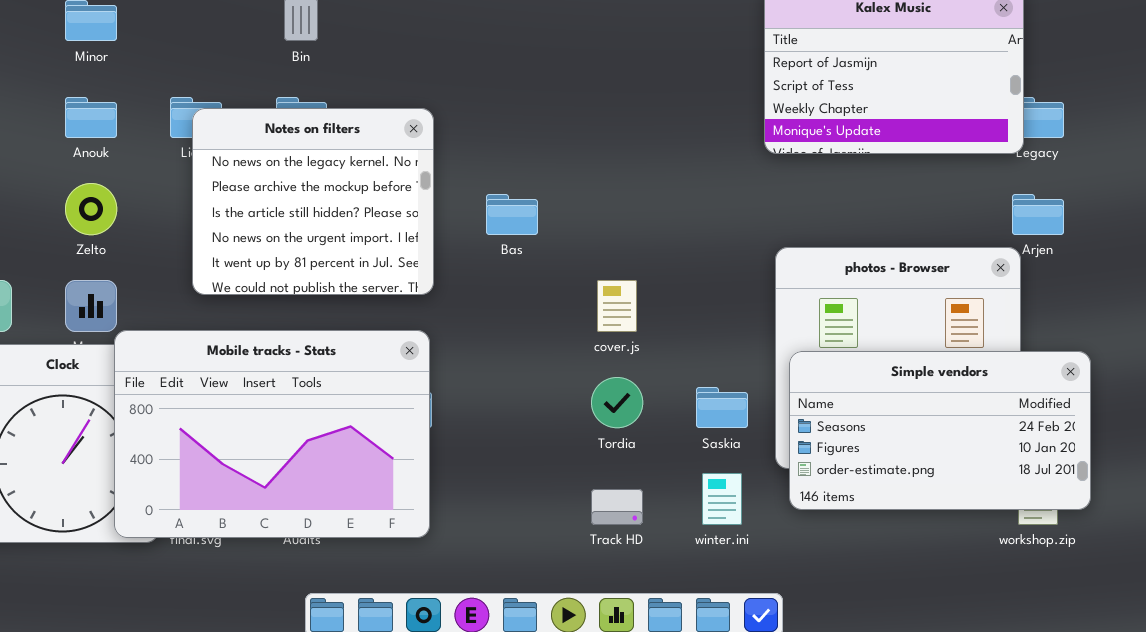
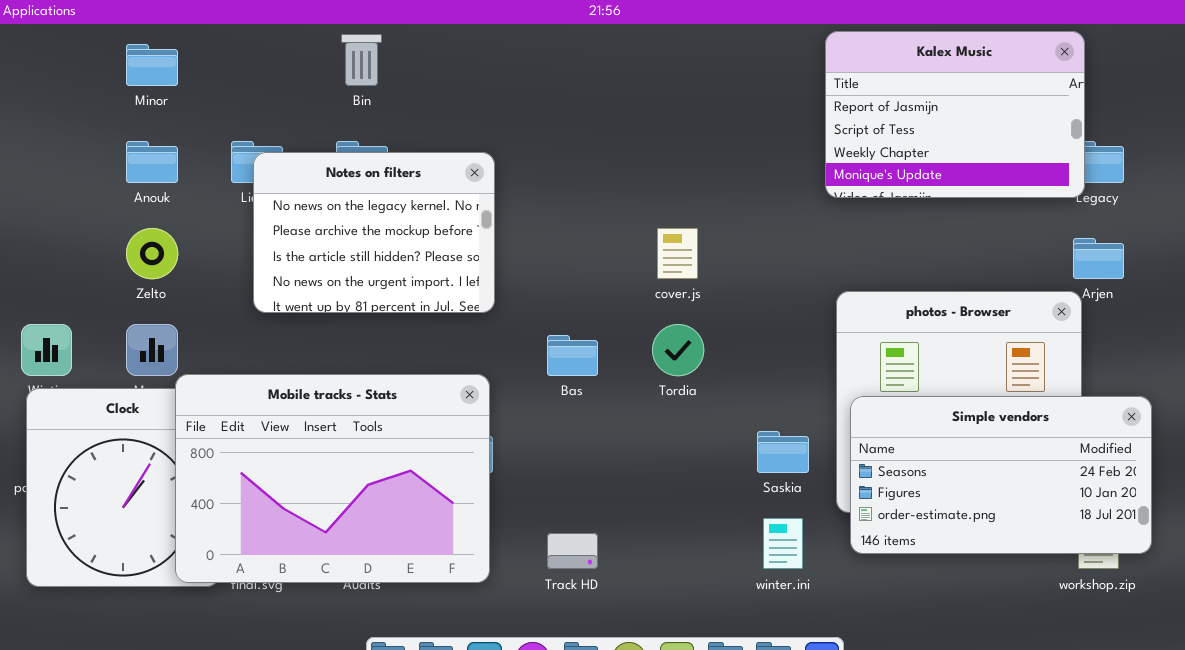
Notes on filters: [192,108,434,295] -> [253,152,495,313], resized
Bas: [486,194,538,235] -> [547,335,598,376], moved
cover.js: [597,280,637,332] -> [657,228,698,279], moved
Tordia: [591,377,643,428] -> [652,324,704,376], moved
Track HD: [591,489,643,525] -> [547,533,598,569], moved

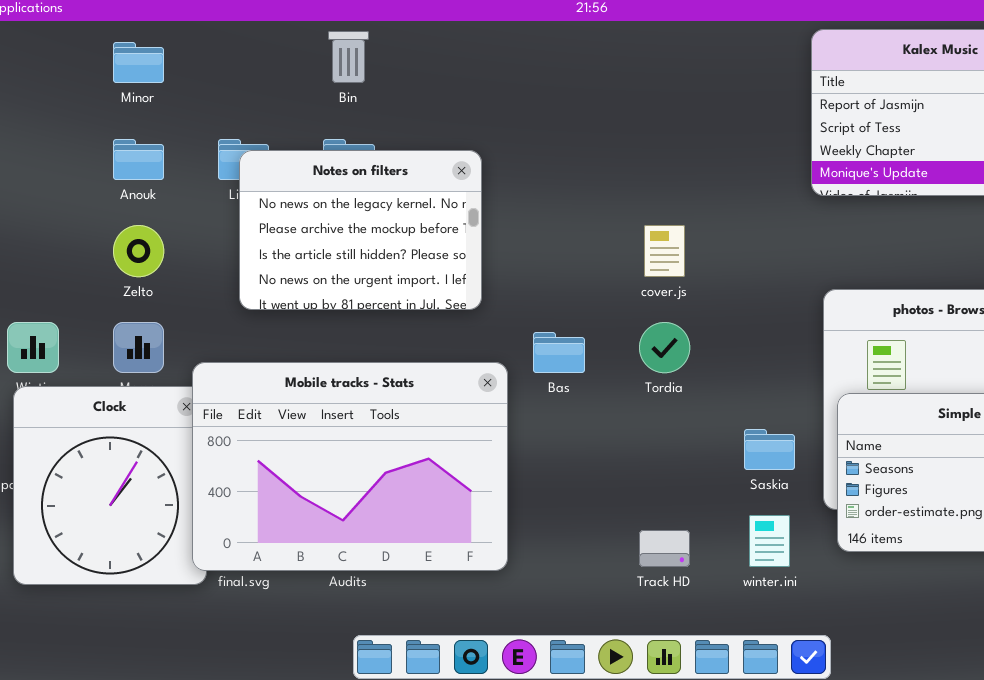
Mobile tracks - Stats: [175,374,490,583] -> [192,362,508,571], moved
Track HD: [547,533,598,569] -> [639,530,690,567], moved

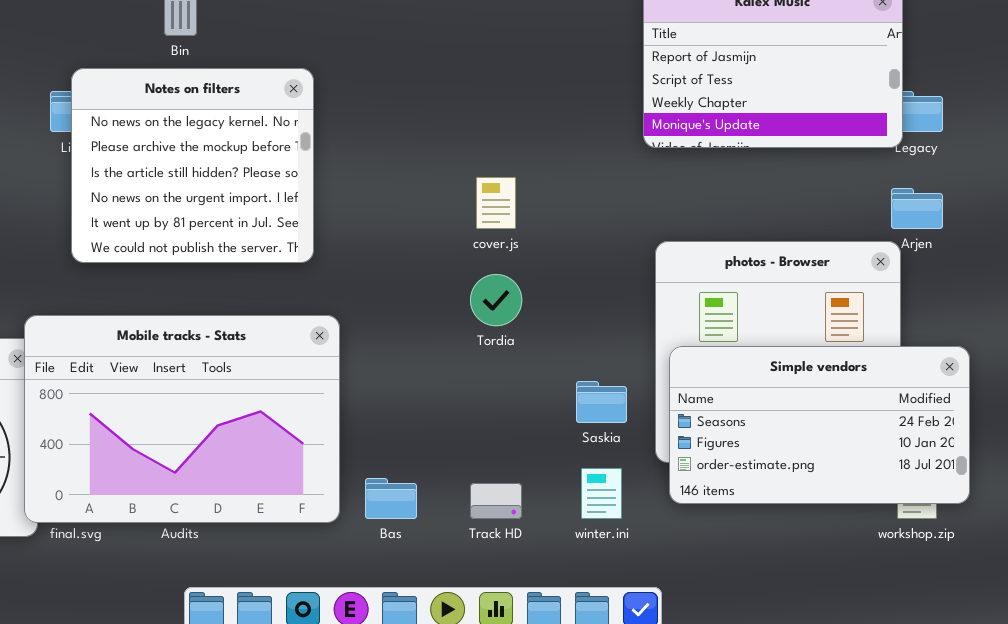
Notes on filters: [239,150,482,310] -> [71,68,314,263], resized
Bas: [533,332,585,373] -> [365,478,417,519], moved

